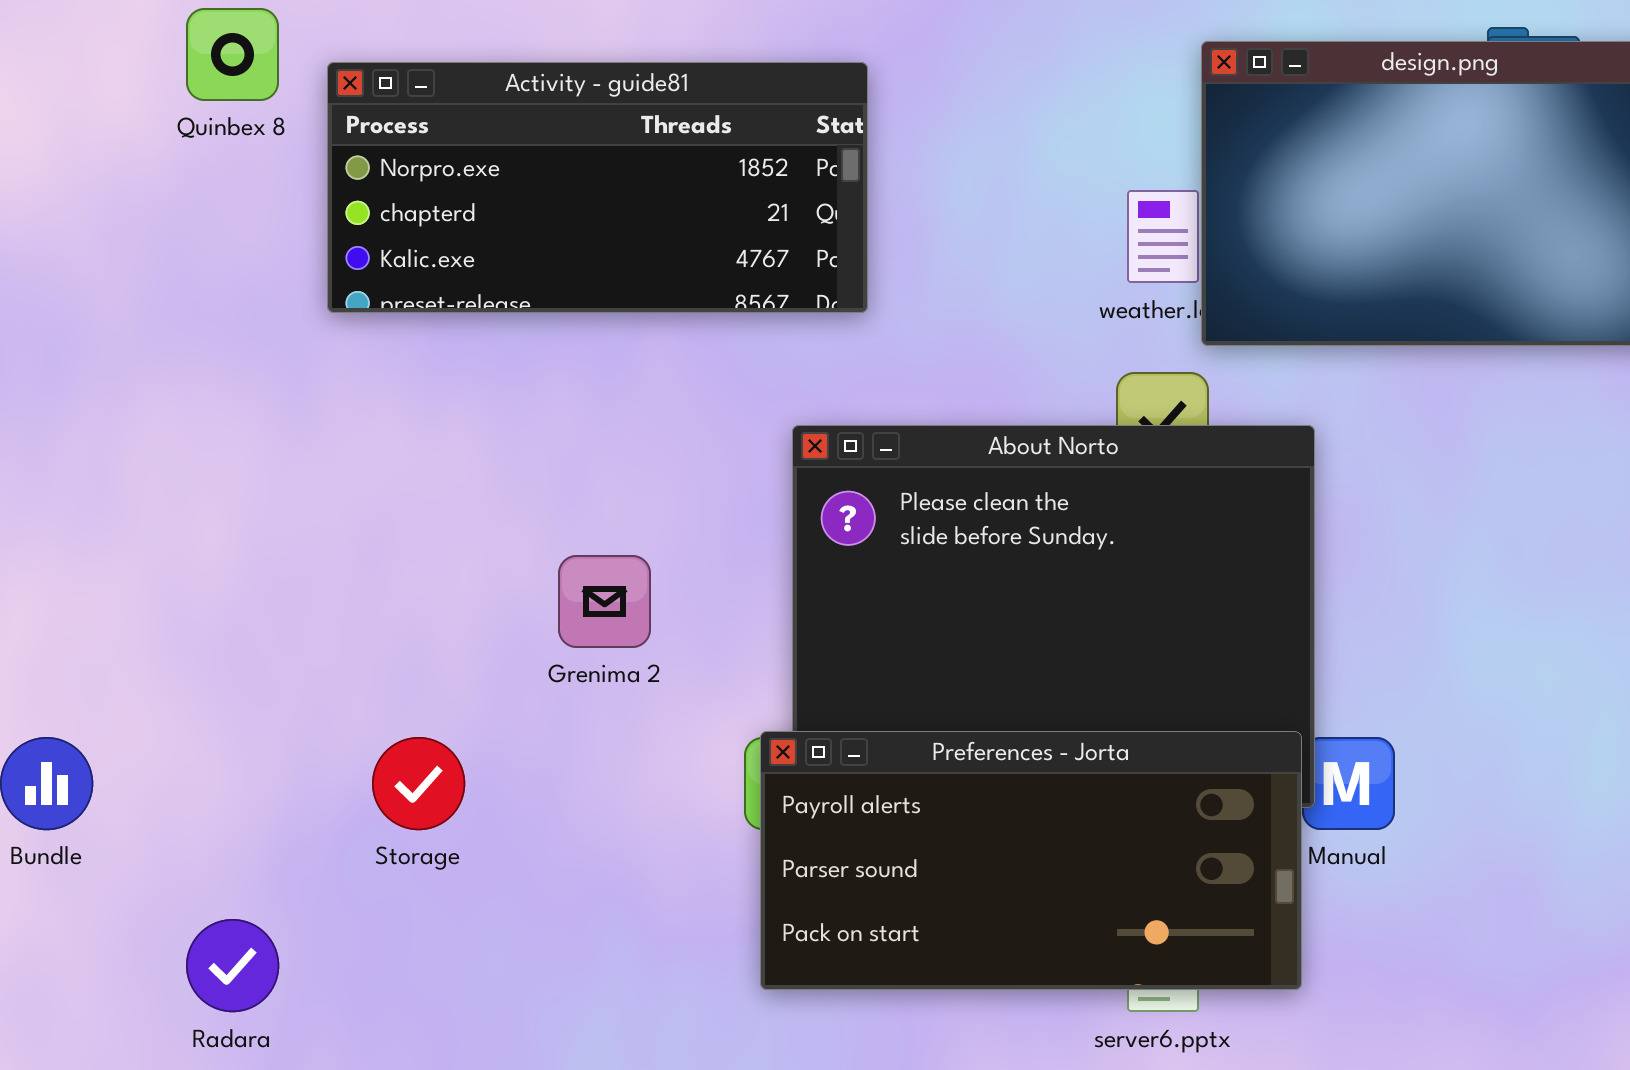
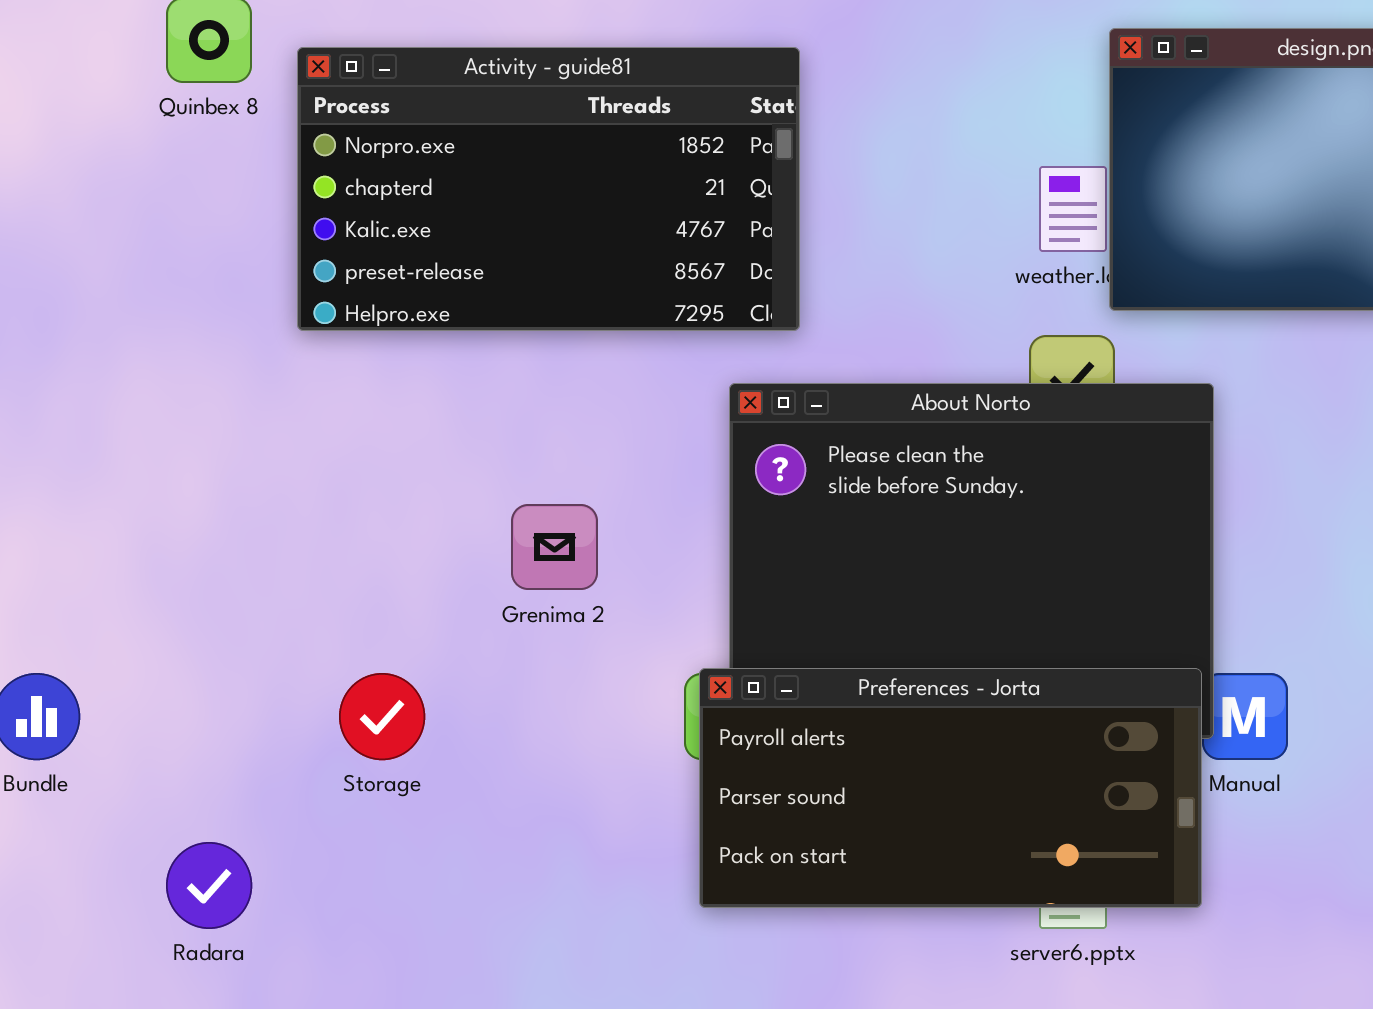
Activity - guide81: [327,62,868,313] -> [297,47,800,331], resized

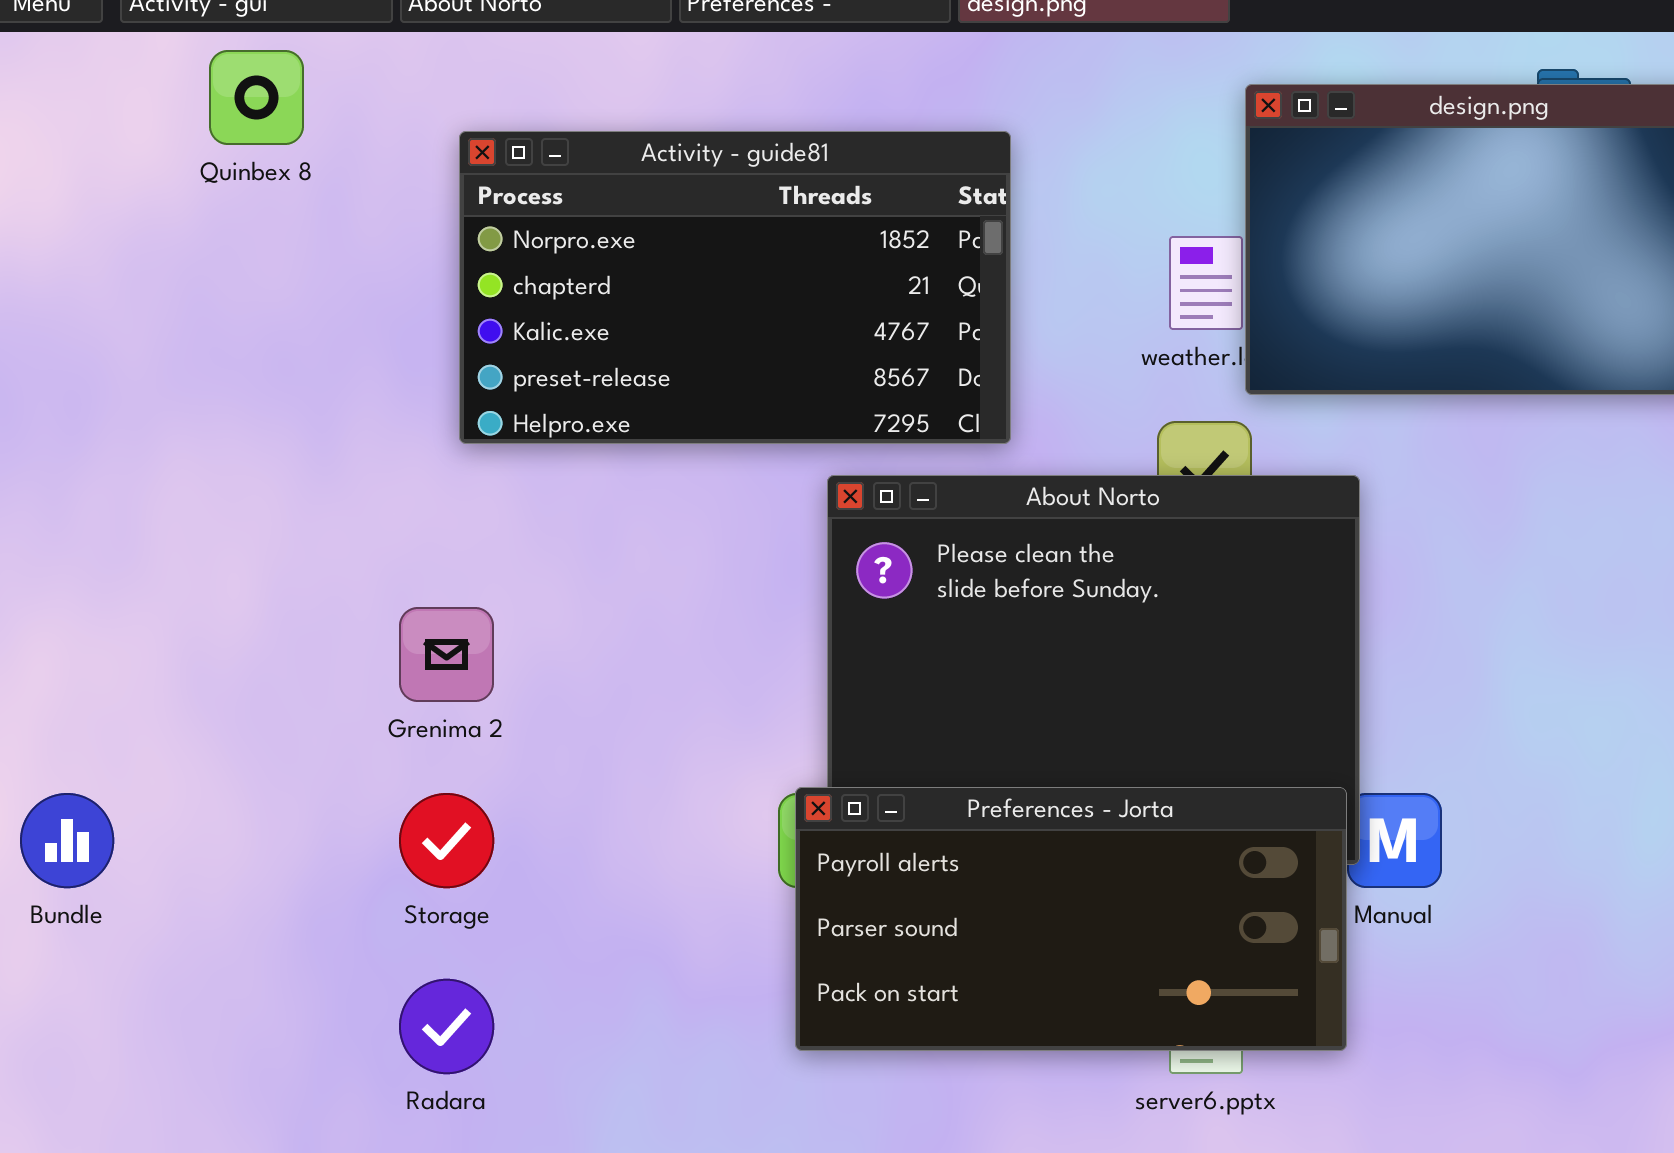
Activity - guide81: [297,47,800,331] -> [459,131,1011,444], moved
Grenima 2: [511,504,598,590] -> [399,607,494,702], moved
Radara: [166,842,252,929] -> [399,979,494,1074], moved

